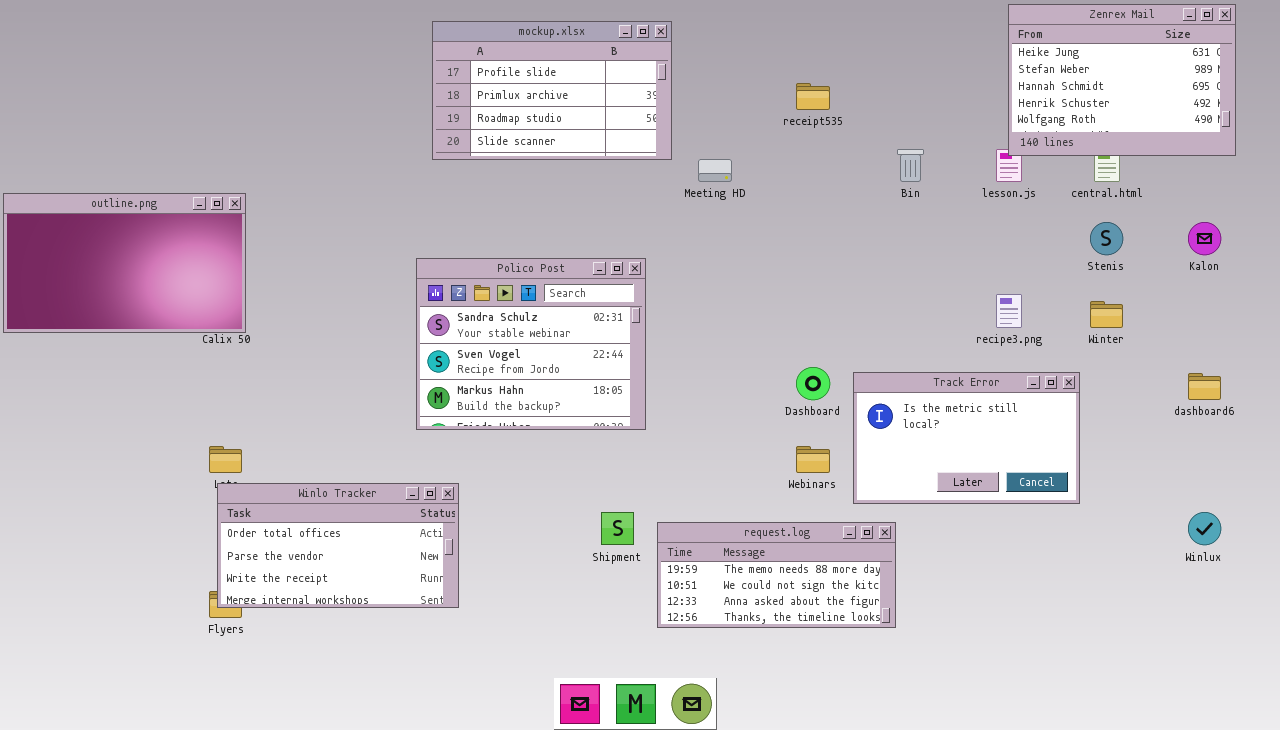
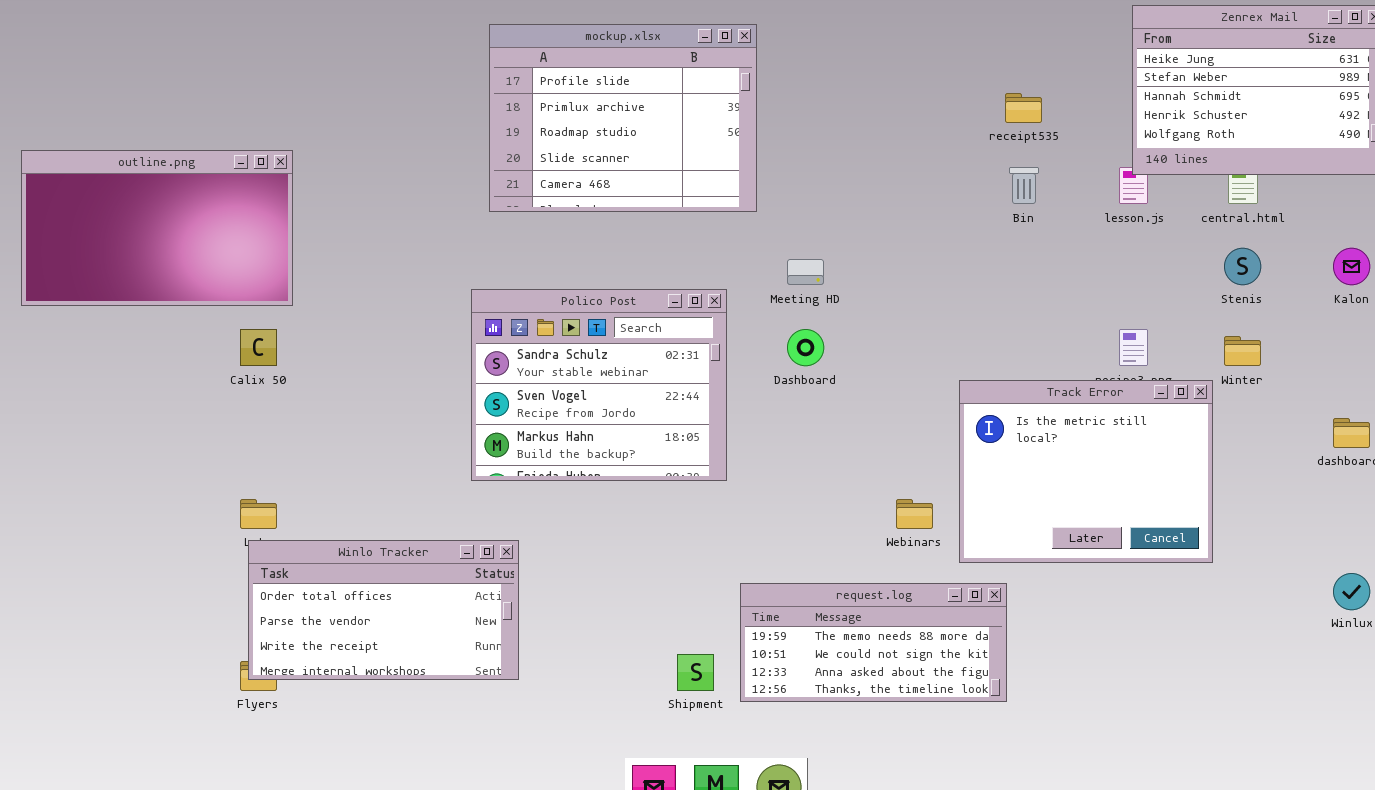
mockup.xlsx: [432,21,672,160] -> [489,24,757,212], resized
receipt535: [796,83,830,110] -> [1005,93,1042,123], moved
Meeting HD: [698,159,732,182] -> [787,259,824,285], moved
outline.png: [3,193,246,333] -> [21,150,293,306], moved
Dashboard: [796,367,830,400] -> [787,329,824,366], moved
Track Error: [853,372,1080,504] -> [959,380,1213,563], resized
Shipment: [601,512,634,545] -> [677,654,714,691], moved

